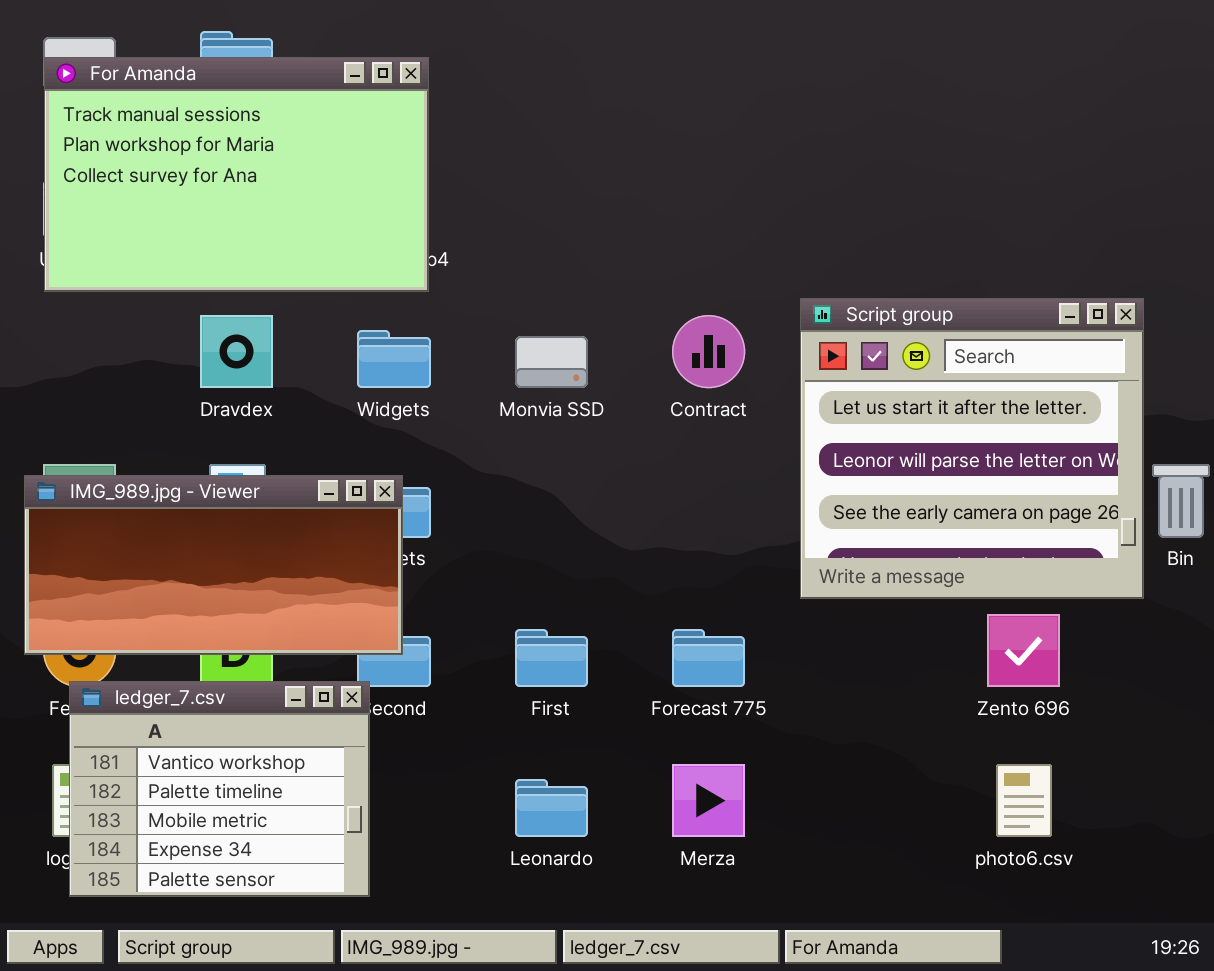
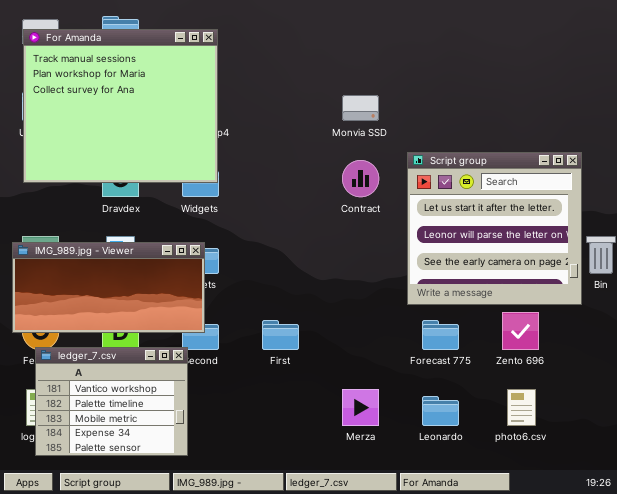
For Amanda: [44,57,429,292] -> [23,29,218,183], resized
Monvia SSD: [515,336,588,388] -> [342,95,379,121], moved
Forecast 775: [672,629,745,687] -> [422,320,459,350], moved
Leonardo: [515,779,588,837] -> [422,396,459,426], moved

